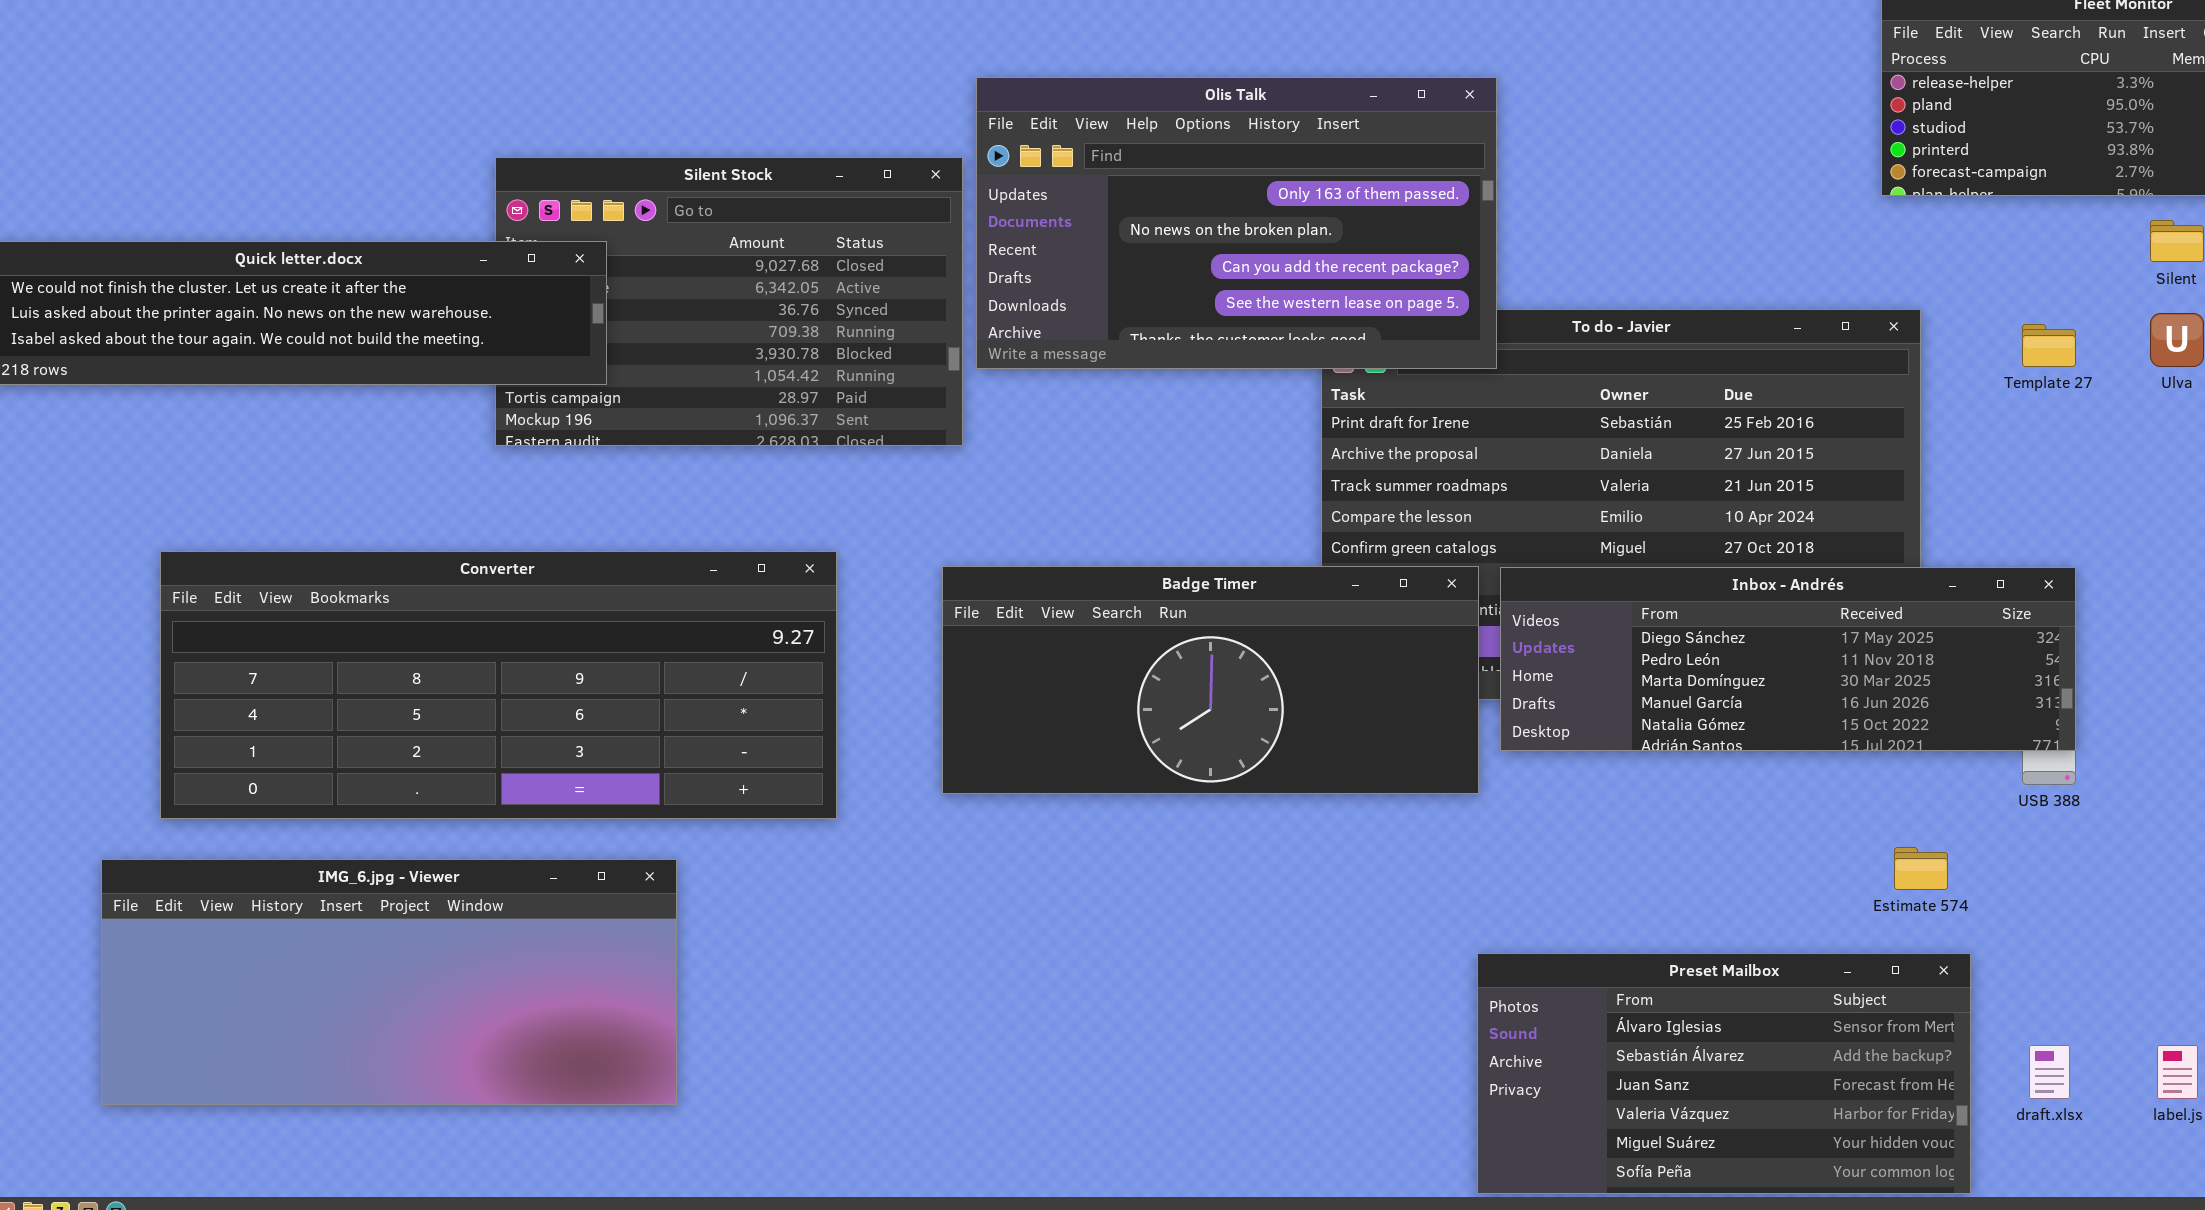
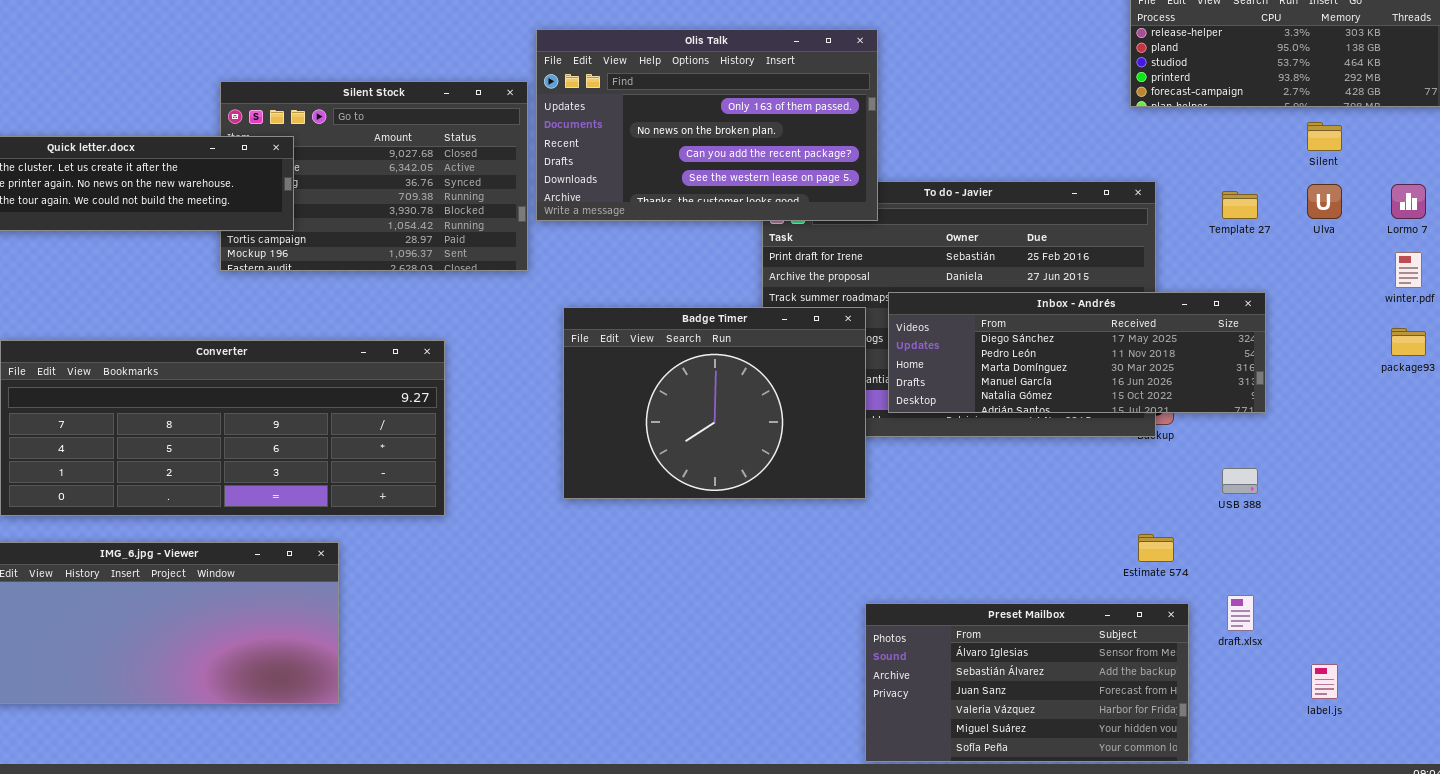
Badge Timer: [942,566,1479,794] -> [563,307,866,499], resized
Inbox - Andrés: [1500,567,2076,751] -> [888,292,1266,413], moved
draft.xlsx: [2029,1045,2070,1099] -> [1227,595,1254,631], moved

